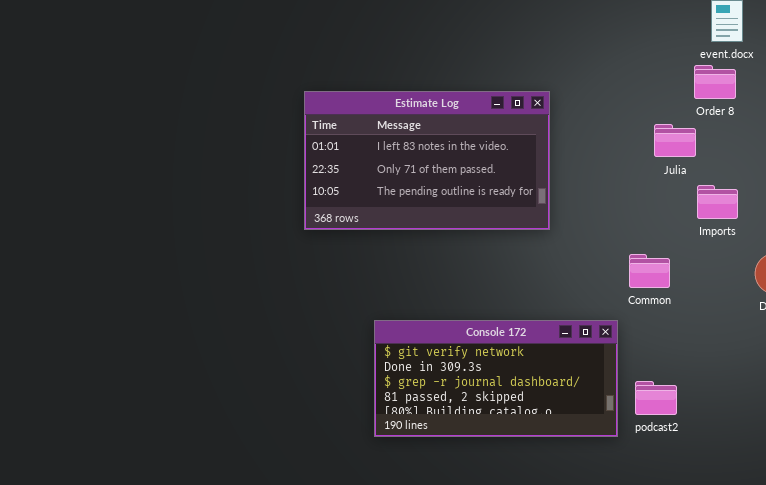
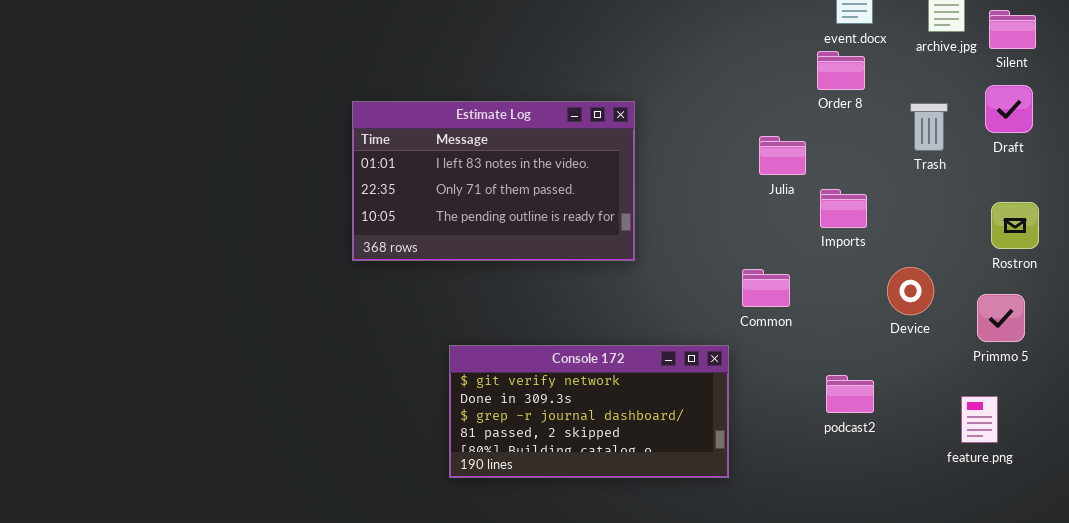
Estimate Log: [304,91,550,230] -> [352,101,635,261], moved
Julia: [654,124,696,157] -> [759,136,806,175], moved
podcast2: [635,381,677,415] -> [826,375,874,413], moved

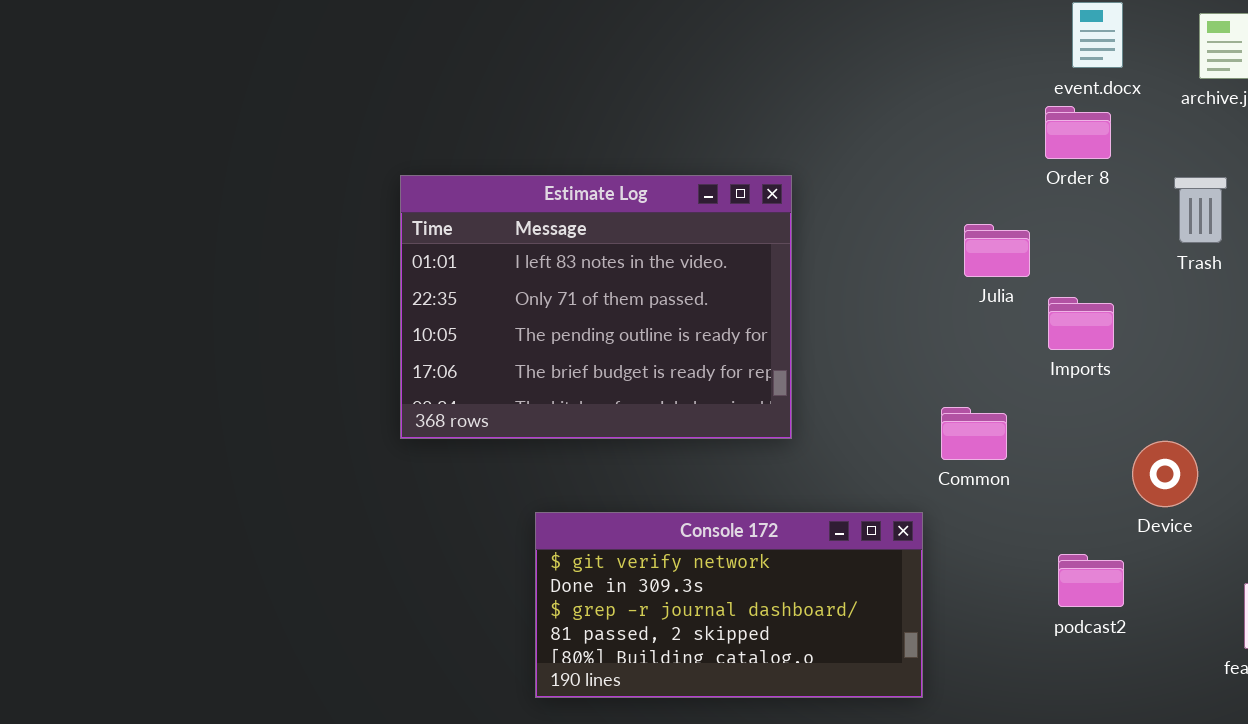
Estimate Log: [352,101,635,261] -> [400,175,792,439], resized
Device: [887,267,934,315] -> [1132,441,1198,507], moved

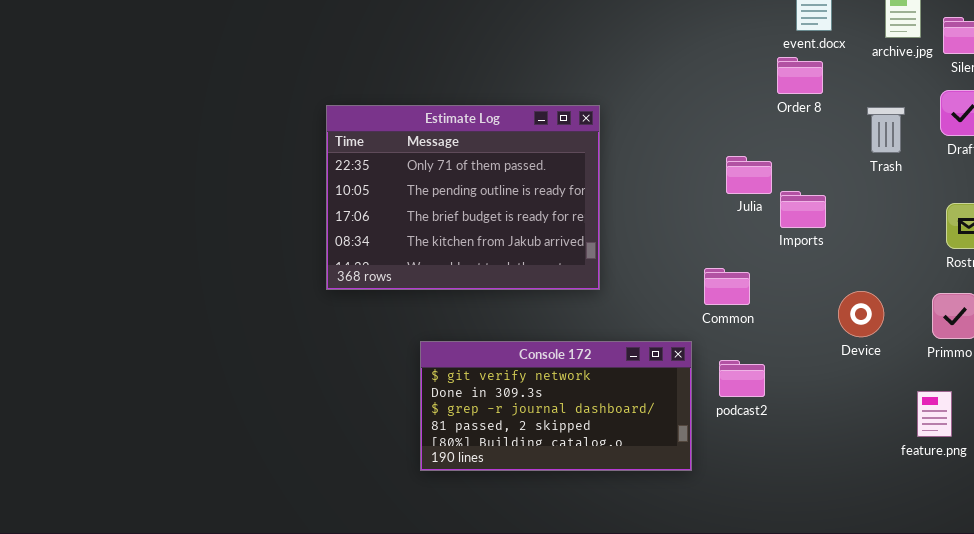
Estimate Log: [400,175,792,439] -> [326,105,600,290], scrolled down 1 row
Julia: [964,224,1030,277] -> [726,156,772,194], moved
podcast2: [1058,554,1124,607] -> [719,360,765,397], moved

